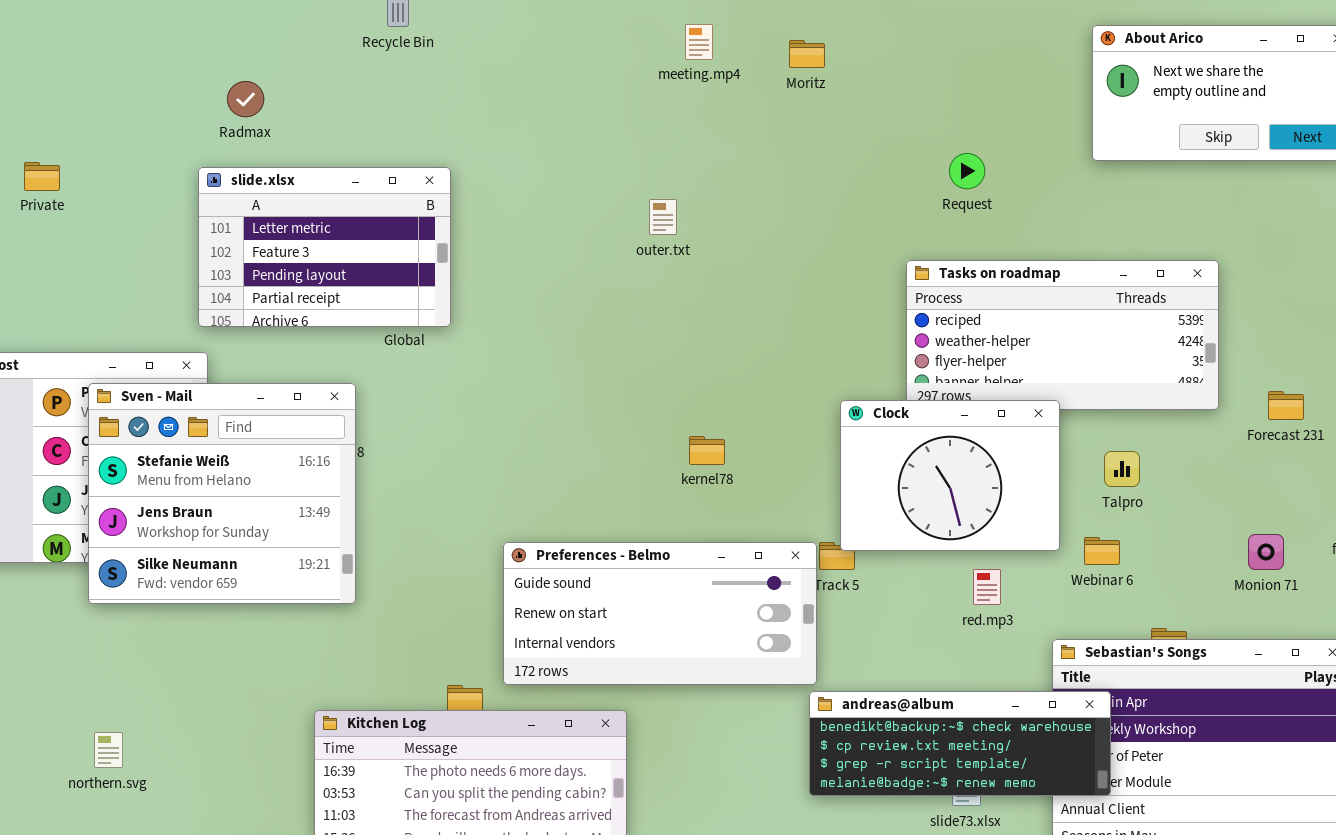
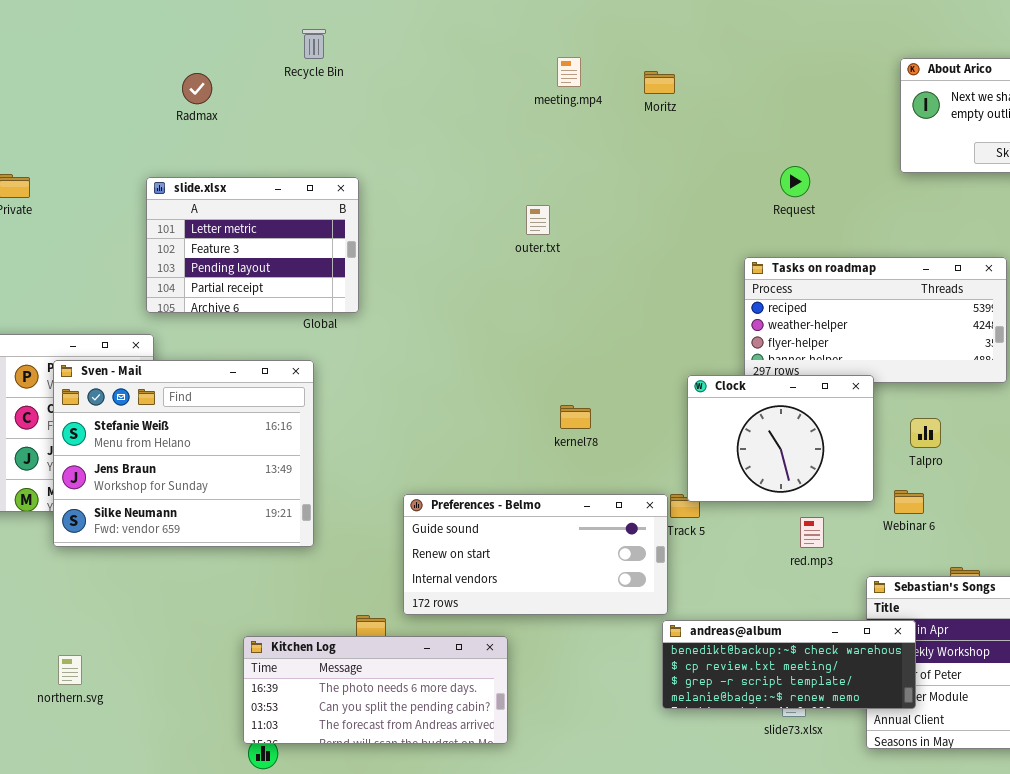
Radmax: [227,81,264,117] -> [182,73,212,104], moved
Sven - Mail: [88,383,356,604] -> [53,360,314,547], resized

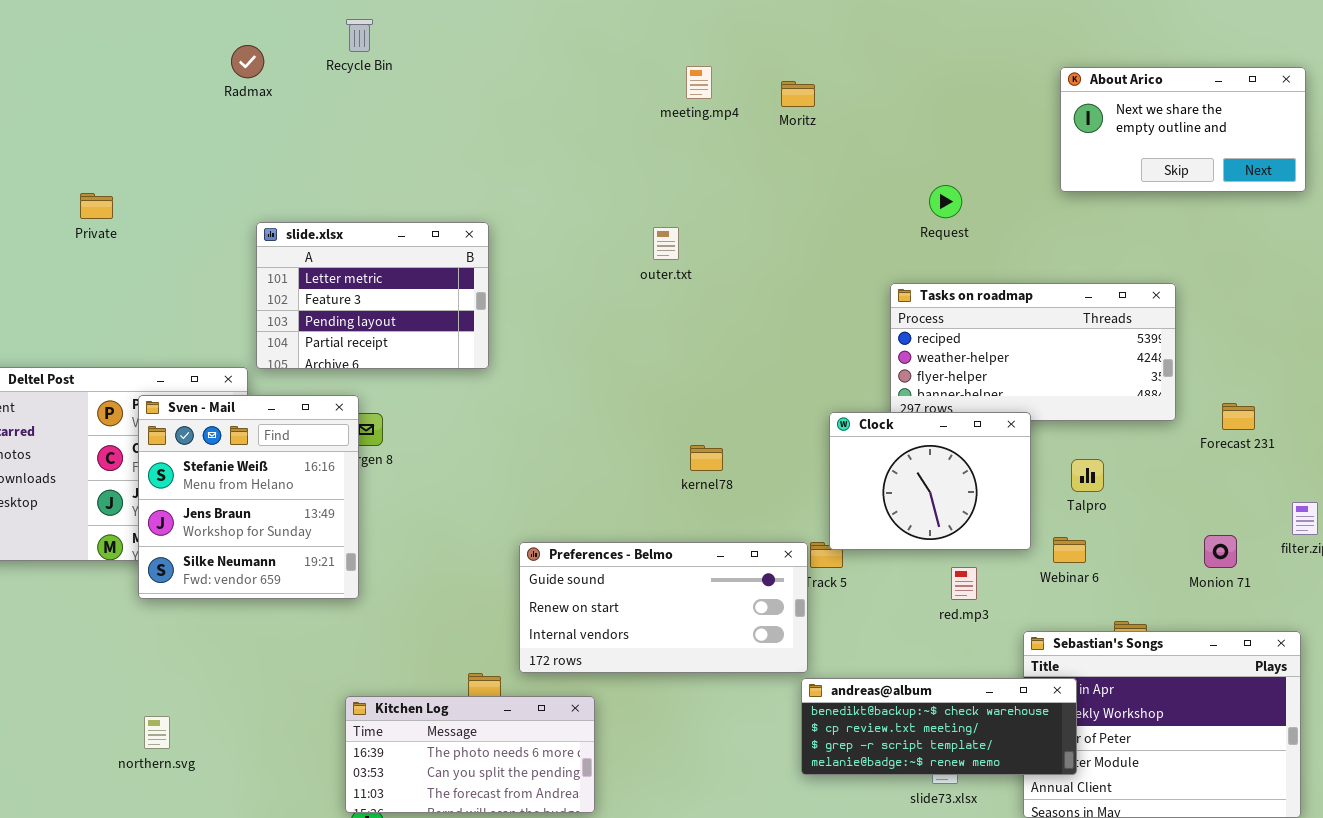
Recycle Bin: [302,29,326,59] -> [346,19,373,52], moved
Radmax: [182,73,212,104] -> [231,45,264,78], moved
slide.xlsx: [146,177,359,313] -> [256,222,489,369], moved
Sven - Mail: [53,360,314,547] -> [138,395,359,599], resized
Kitchen Log: [243,636,508,744] -> [345,696,595,813], resized

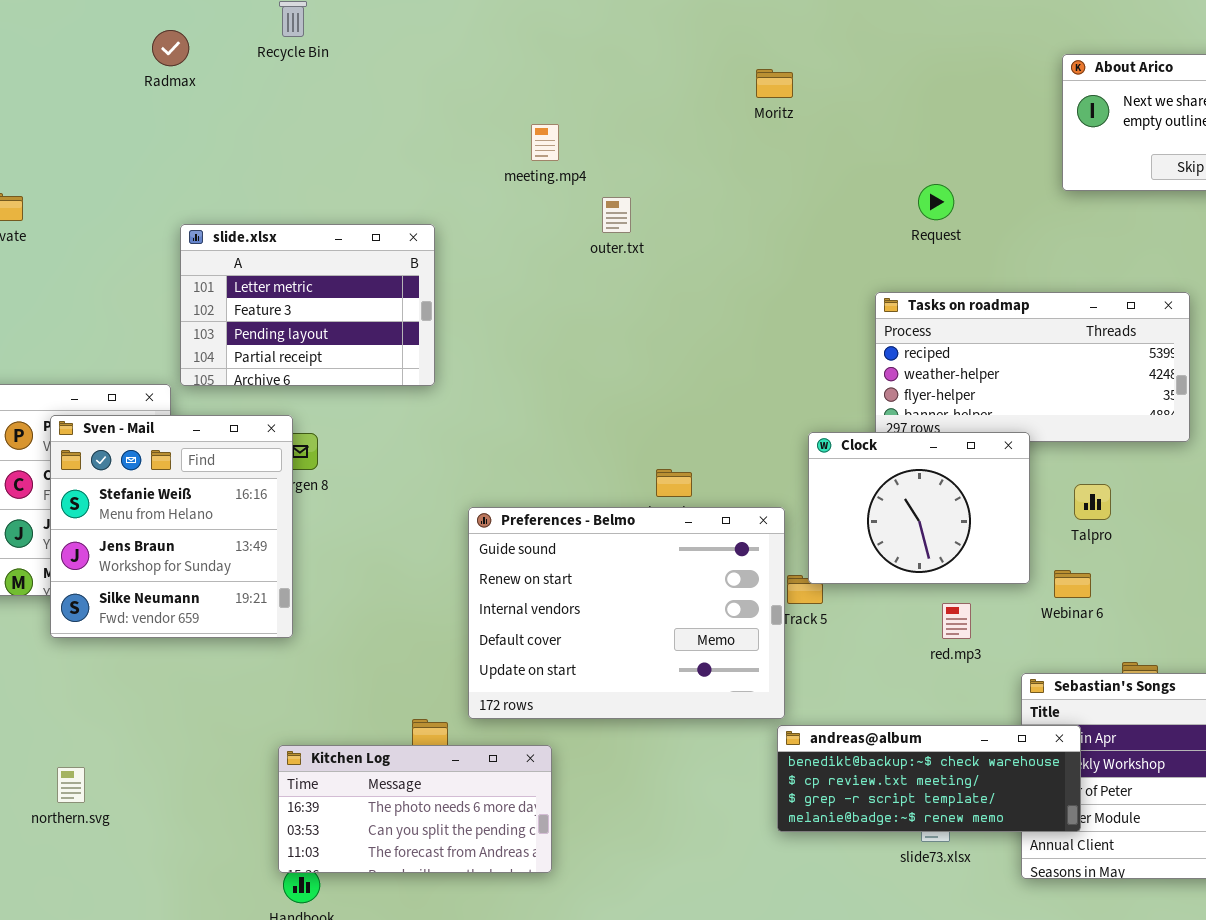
meeting.mp4: [686,66,712,99] -> [531,124,559,161], moved
outer.txt: [653,227,679,260] -> [602,197,631,233], moved
Preferences - Belmo: [519,542,808,673] -> [468,507,785,719], resized

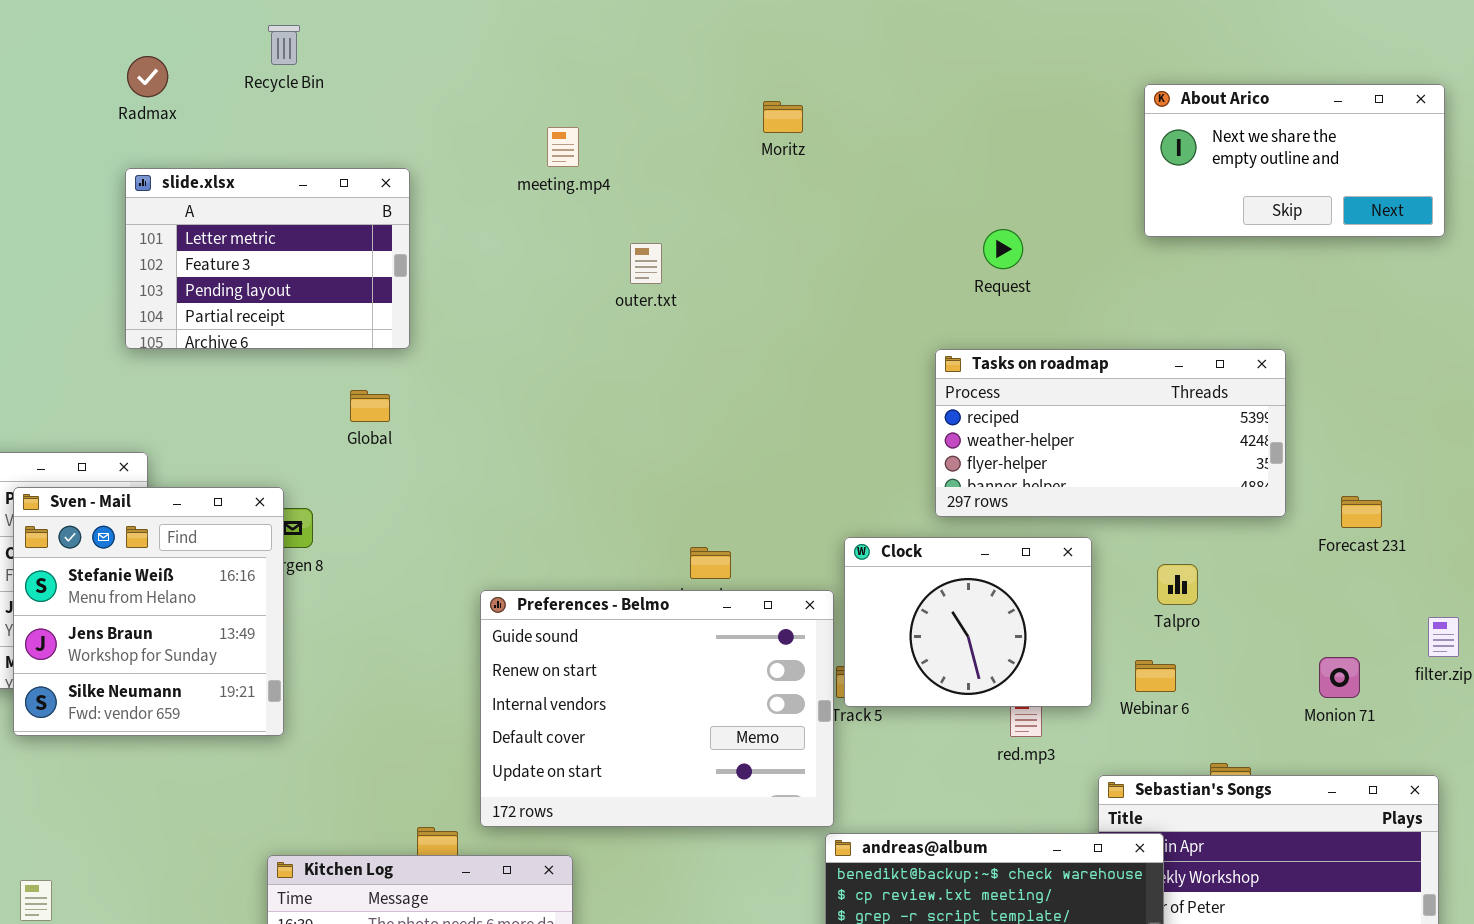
Moritz: [756,69,793,98] -> [763,101,803,133], moved
meeting.mp4: [531,124,559,161] -> [547,127,579,167], moved
slide.xlsx: [180,224,435,386] -> [125,168,410,349], moved
Clock: [808,432,1030,584] -> [844,537,1092,707], moved

